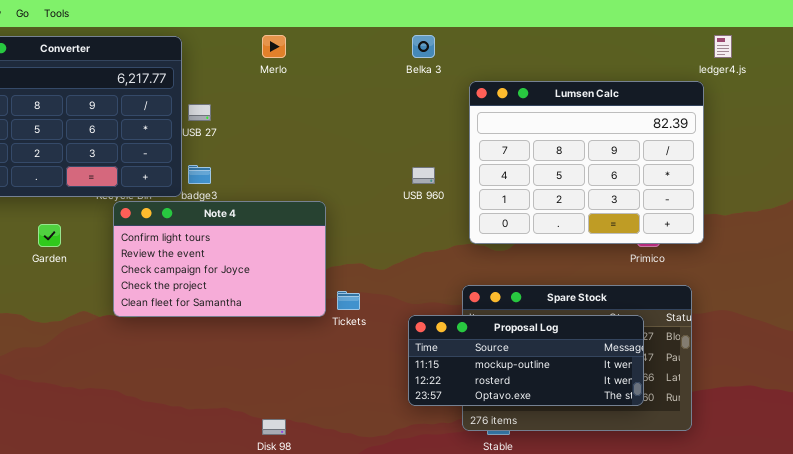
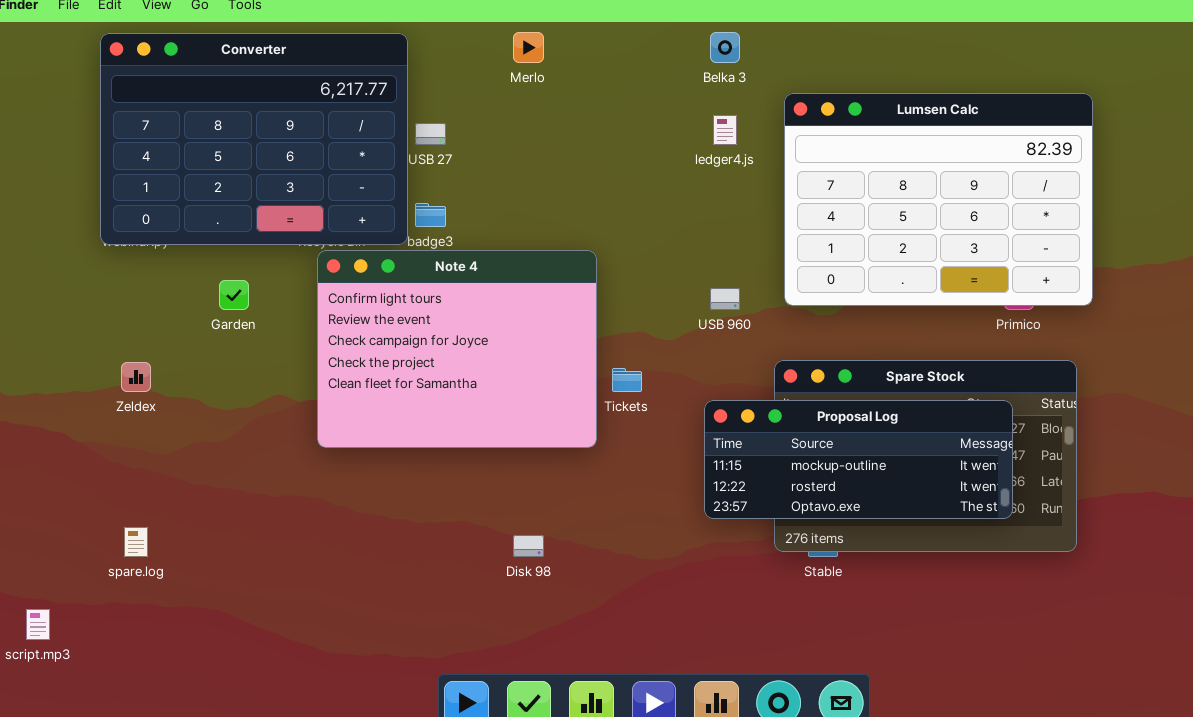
ledger4.js: [714,35,732,58] -> [713,115,737,145], moved
USB 960: [412,167,435,184] -> [710,288,740,310], moved
Note 4: [113,201,326,317] -> [317,250,597,448], resized

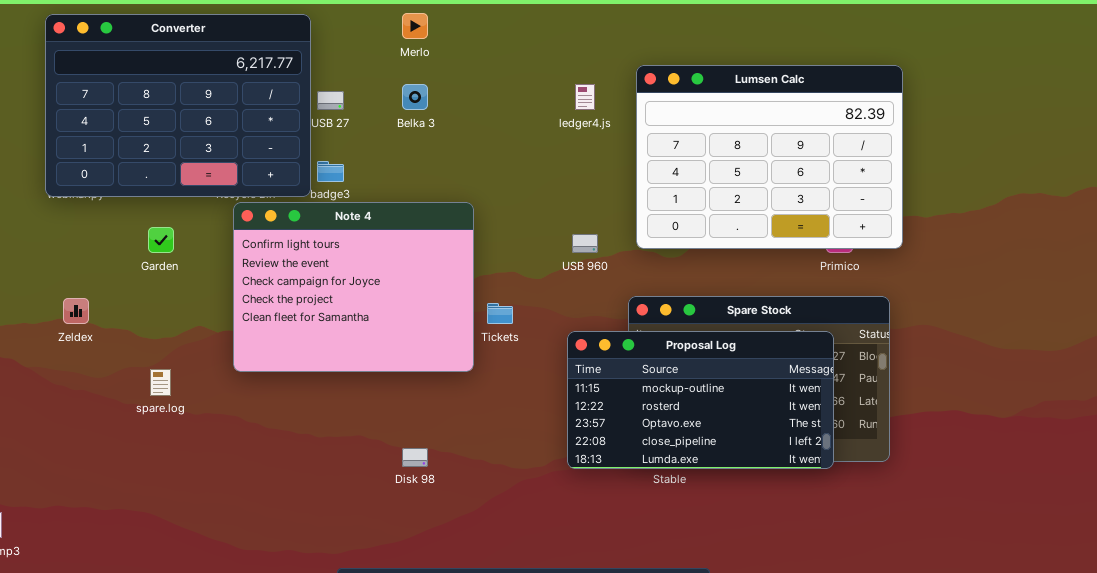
Belka 3: [710,32,740,63] -> [402,84,428,110], moved
Proposal Log: [704,400,1013,519] -> [567,331,834,469], resized
spare.log: [124,527,148,557] -> [150,369,171,396], moved

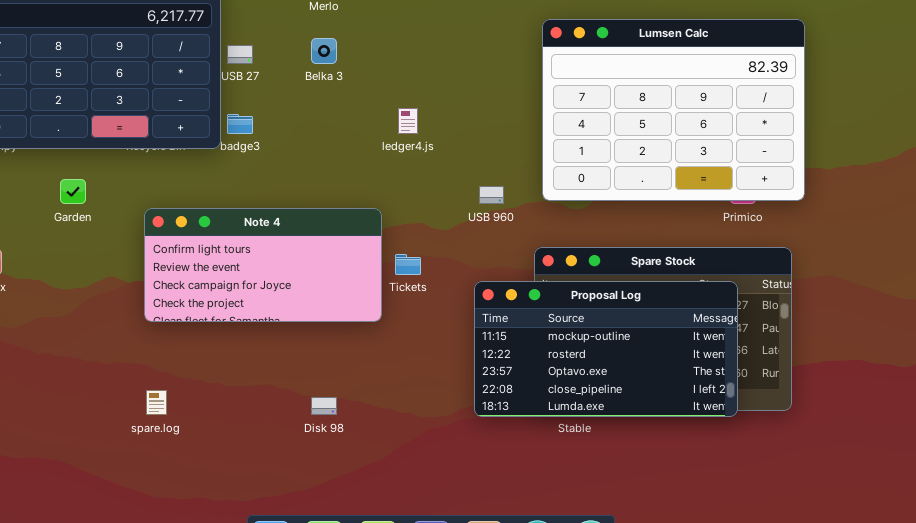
ledger4.js: [575,84,595,110] -> [398,108,418,134], moved
Note 4: [233,202,474,372] -> [144,208,382,322], resized
spare.log: [150,369,171,396] -> [146,390,167,415], moved

